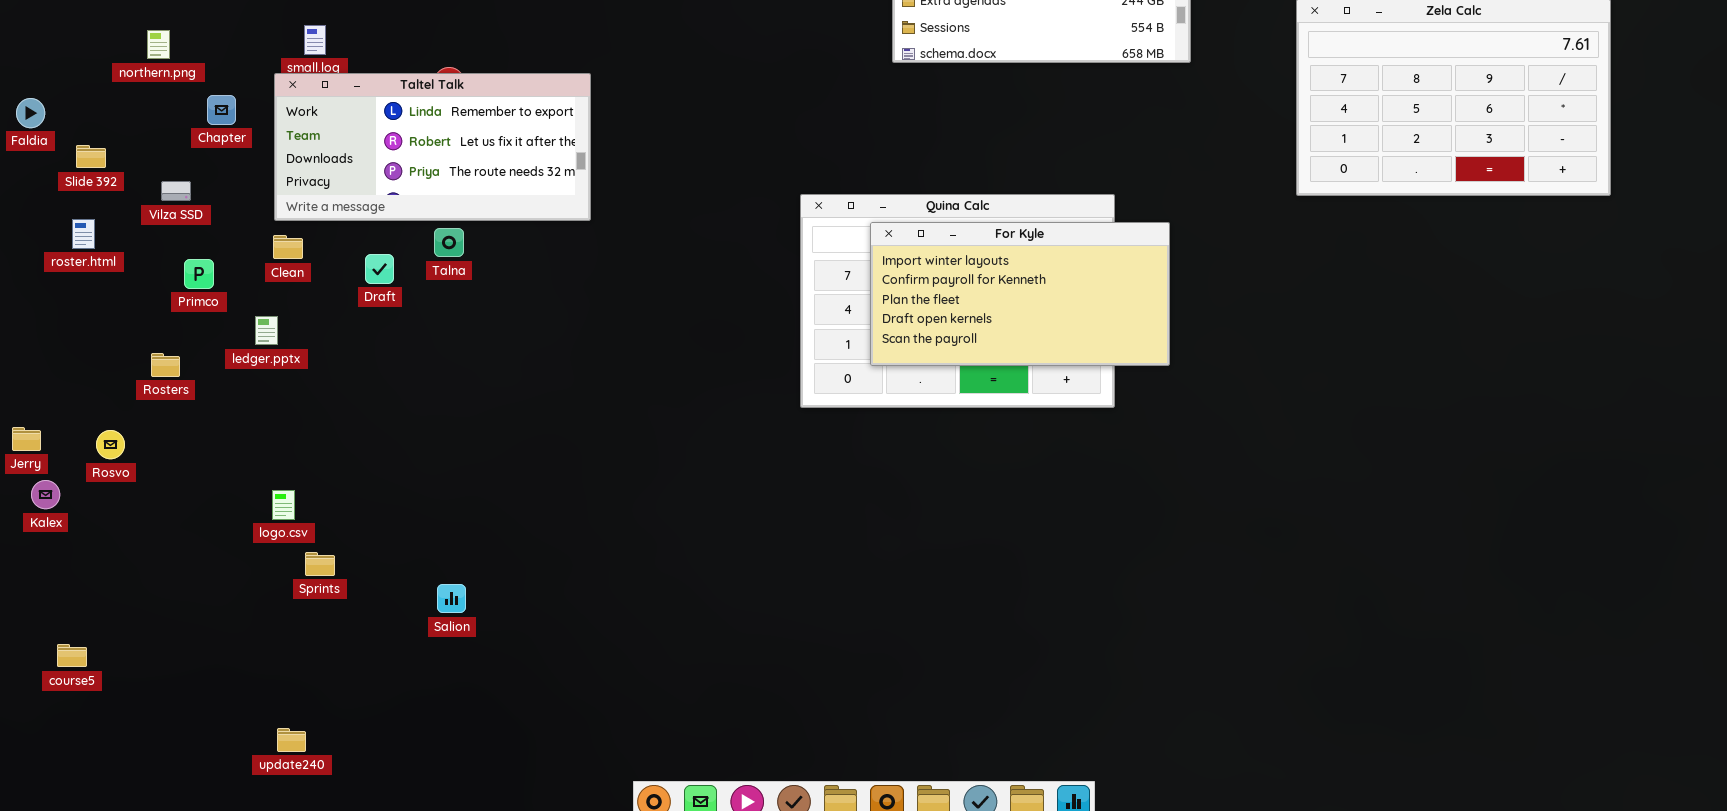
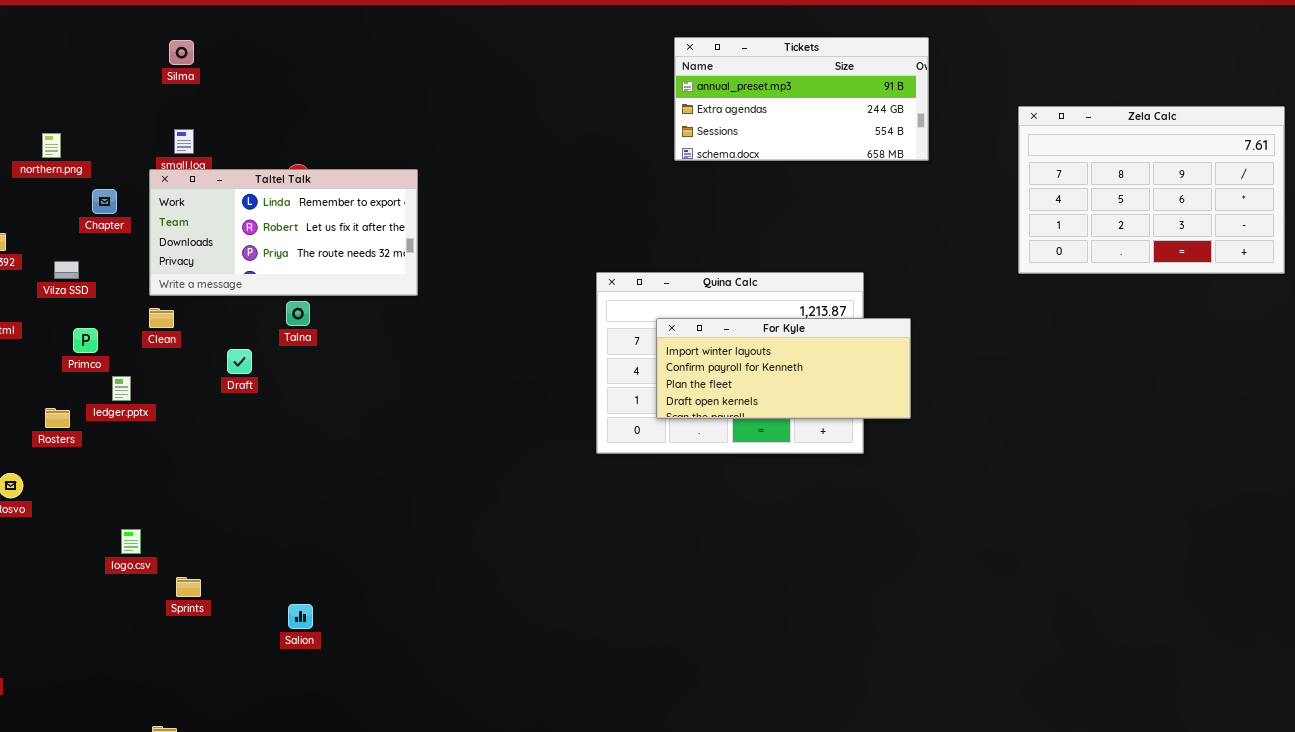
For Kyle: [870,222,1170,366] -> [656,318,911,419], resized
Draft: [365,254,394,284] -> [227,349,252,374], moved
ledger.pptx: [255,316,278,345] -> [112,376,131,401], moved
logo.csv: [272,490,295,520] -> [121,529,141,554], moved

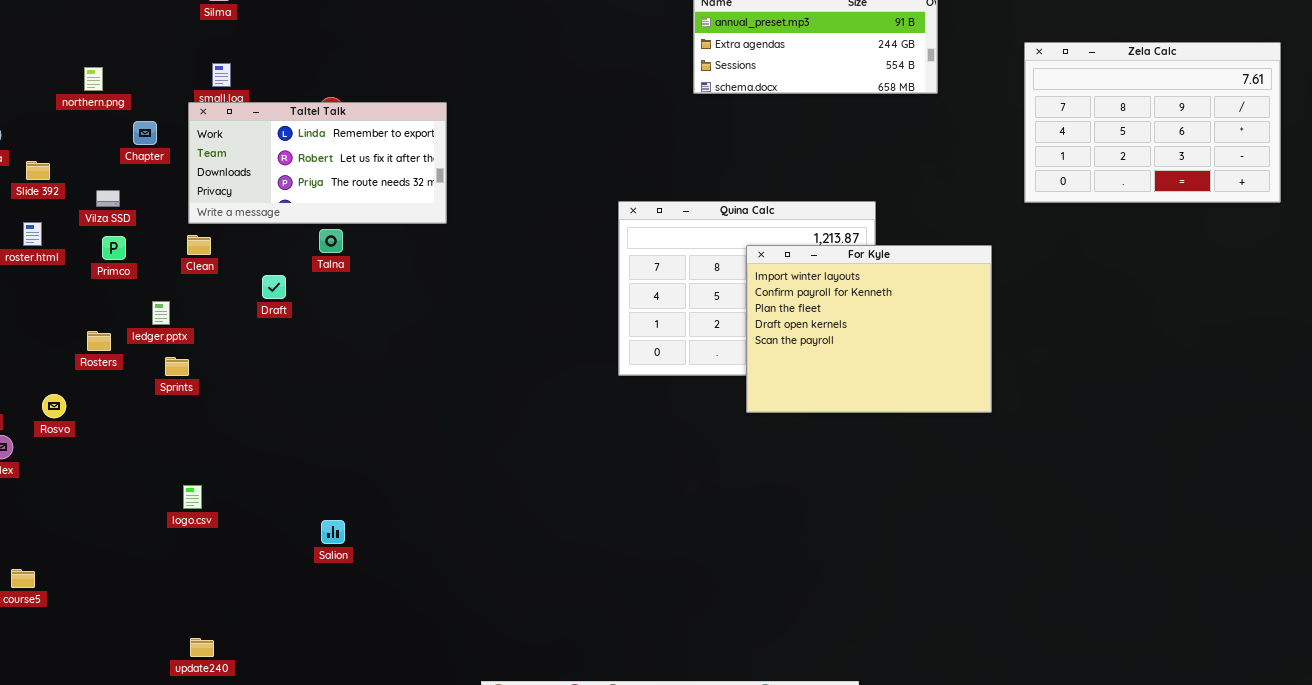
For Kyle: [656,318,911,419] -> [746,245,992,413], moved, resized
Primco: [73,328,98,353] -> [102,236,126,260], moved
logo.csv: [121,529,141,554] -> [183,485,202,509], moved
Sprints: [176,577,201,597] -> [165,357,189,376], moved

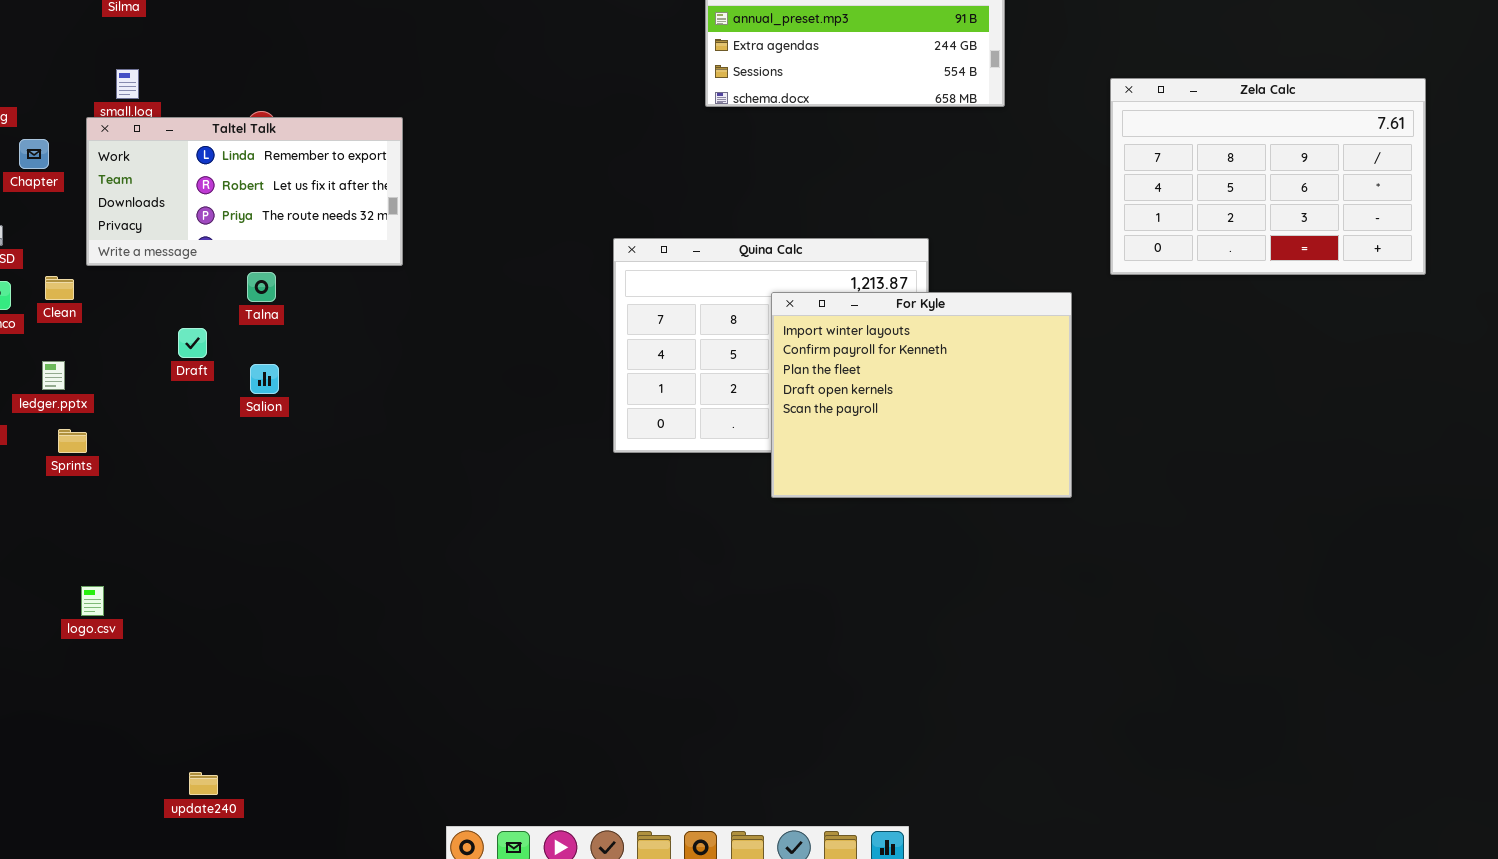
Zela Calc: [1024,42,1281,203] -> [1110,78,1426,275], moved
Clean: [187,235,211,255] -> [45,276,74,300], moved
Salion: [321,520,345,544] -> [250,364,279,394], moved
update240: [190,638,214,657] -> [189,772,218,795], moved

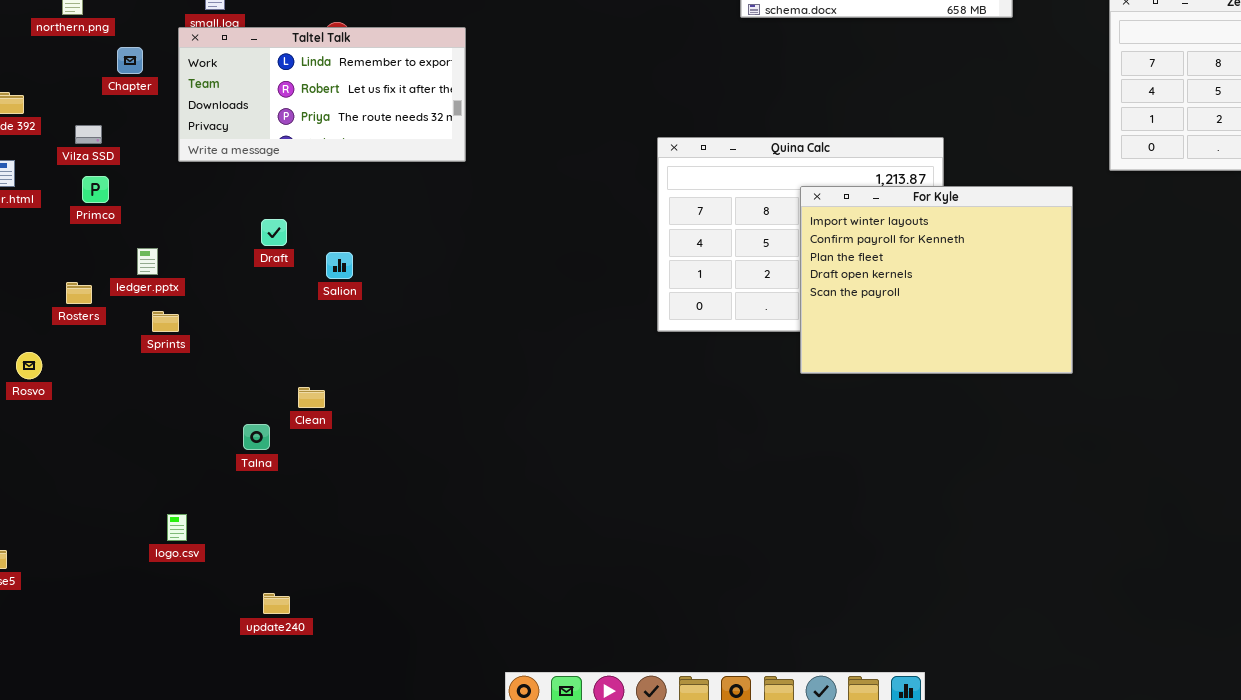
Talna: [247,272,276,302] -> [243,424,270,450], moved
Clean: [45,276,74,300] -> [298,387,325,408], moved
logo.csv: [81,586,104,616] -> [167,514,187,541], moved
update240: [189,772,218,795] -> [263,593,290,614], moved

